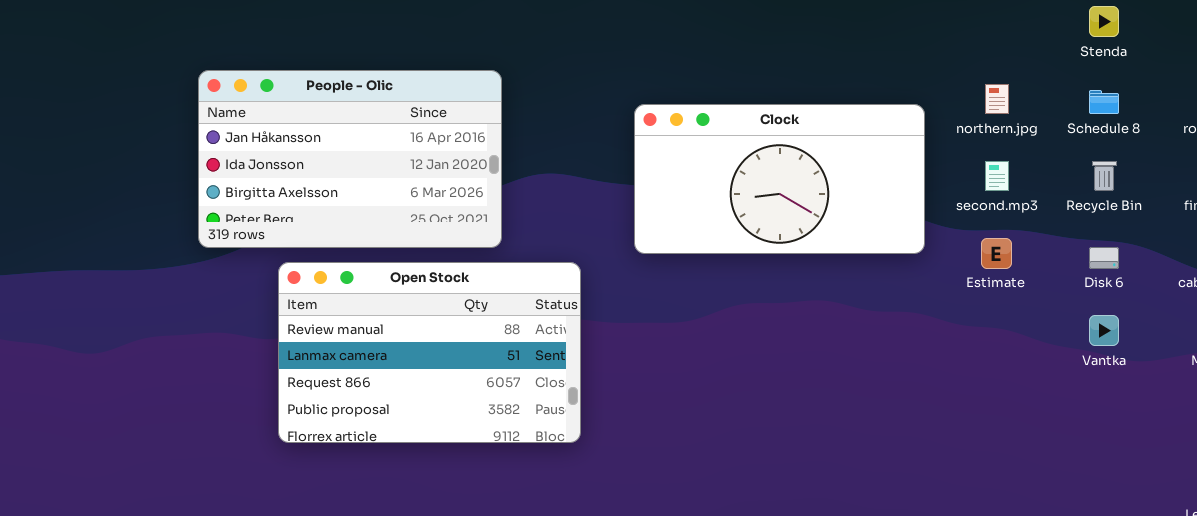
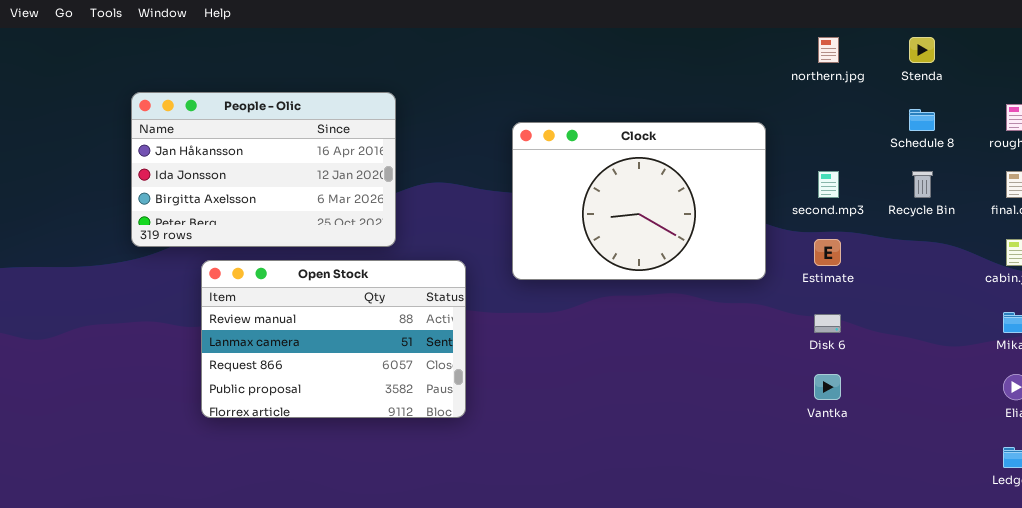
northern.jpg: [985,84,1009,114] -> [818,37,839,63], moved
Clock: [634,104,925,254] -> [512,122,766,280], resized
Disk 6: [1089,247,1119,269] -> [814,314,841,333], moved
Vantka: [1089,315,1119,346] -> [814,374,841,400], moved

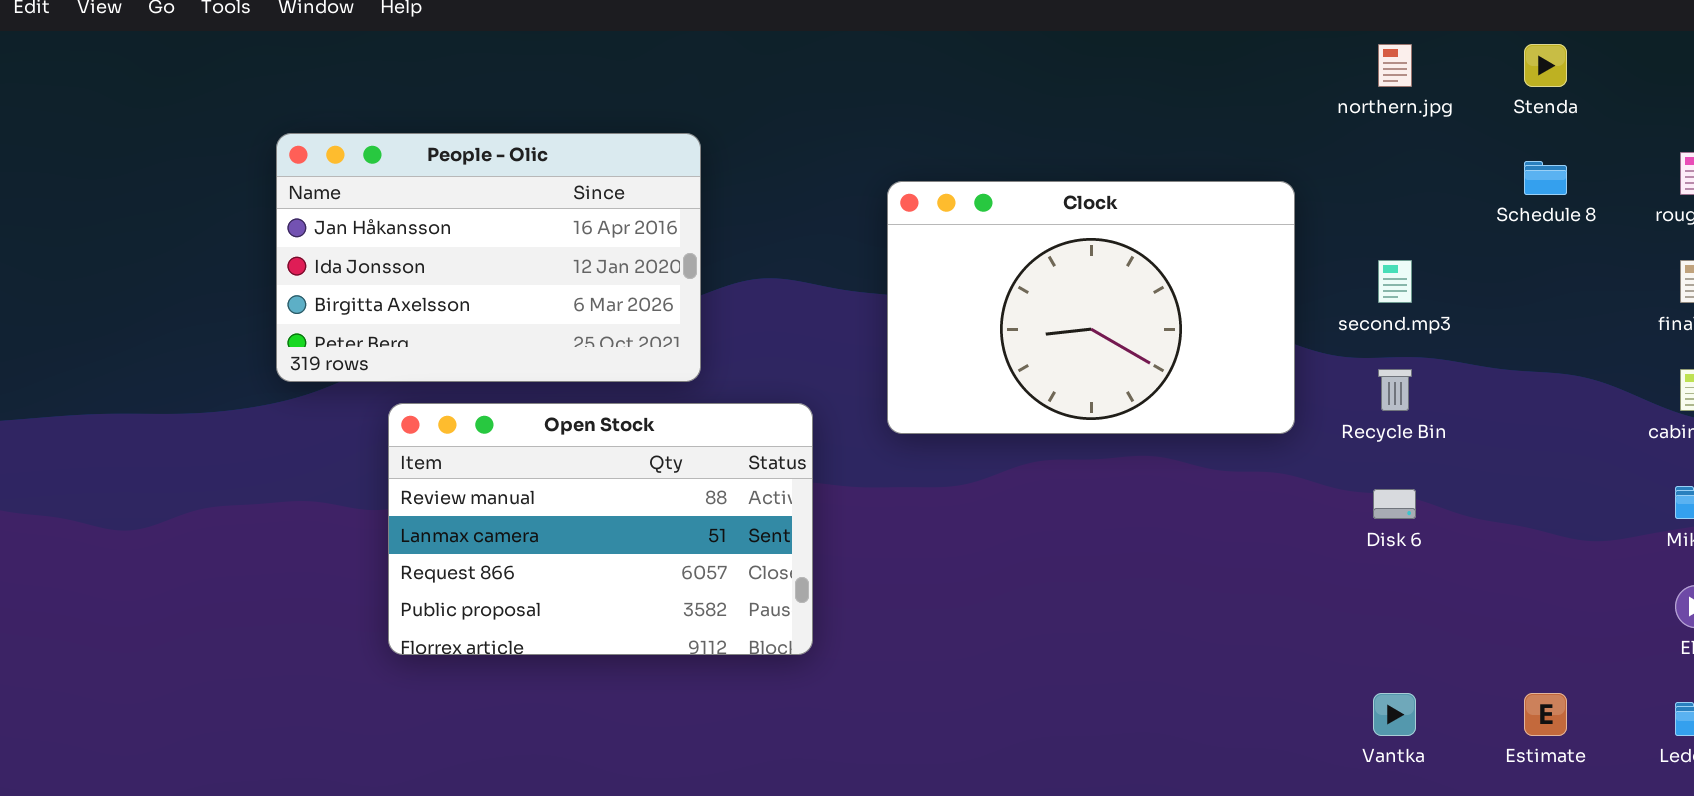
Recycle Bin: [912,171,933,198] -> [1378,369,1412,411], moved
Estimate: [814,239,841,266] -> [1524,693,1567,736], moved
Vantka: [814,374,841,400] -> [1373,693,1416,736], moved

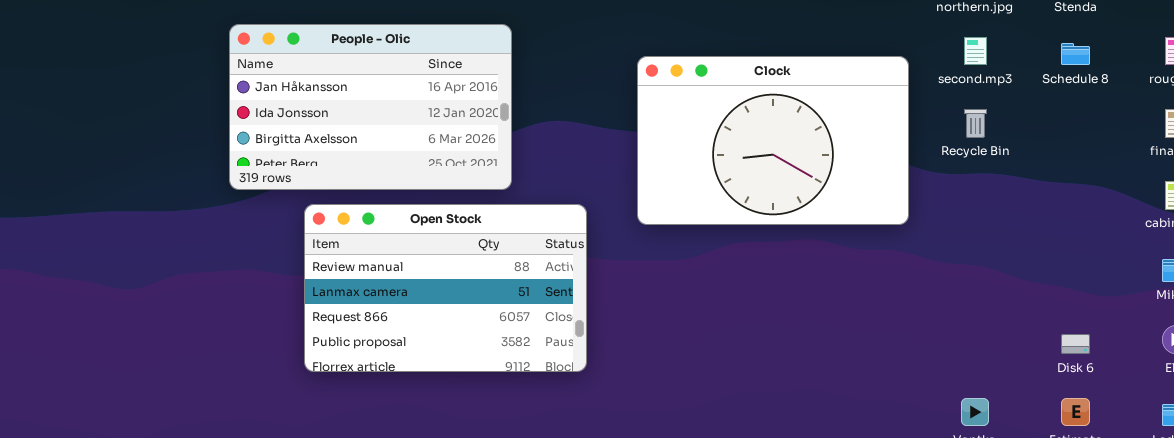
second.mp3: [1378,260,1412,303] -> [964,37,987,65], moved
Recycle Bin: [1378,369,1412,411] -> [964,109,987,138], moved
Disk 6: [1373,489,1416,519] -> [1061,334,1090,354], moved

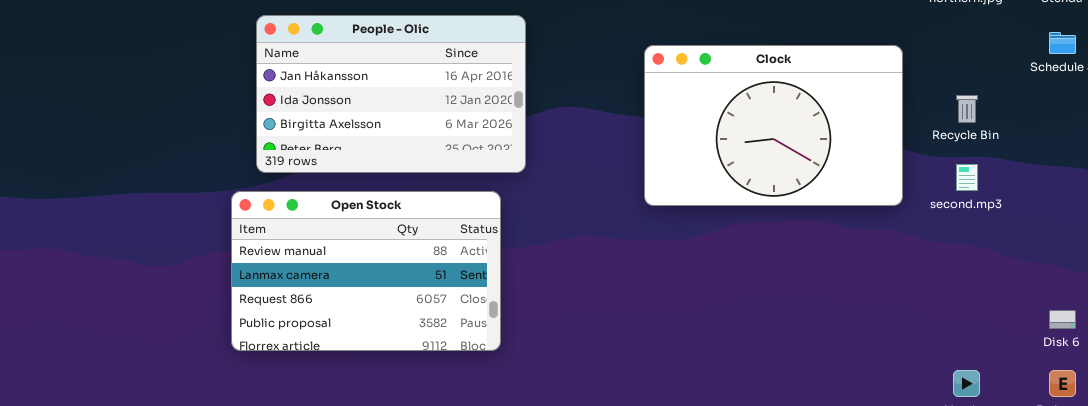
second.mp3: [964,37,987,65] -> [956,164,978,191], moved
Open Stock: [304,204,587,372] -> [231,191,501,351], moved

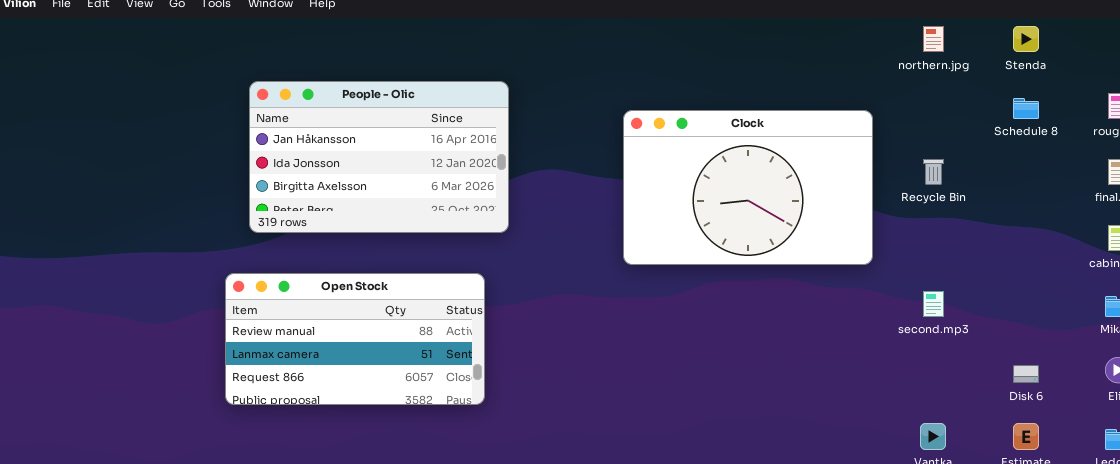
second.mp3: [956,164,978,191] -> [923,291,944,317], moved
Open Stock: [231,191,501,351] -> [225,273,485,405], resized

